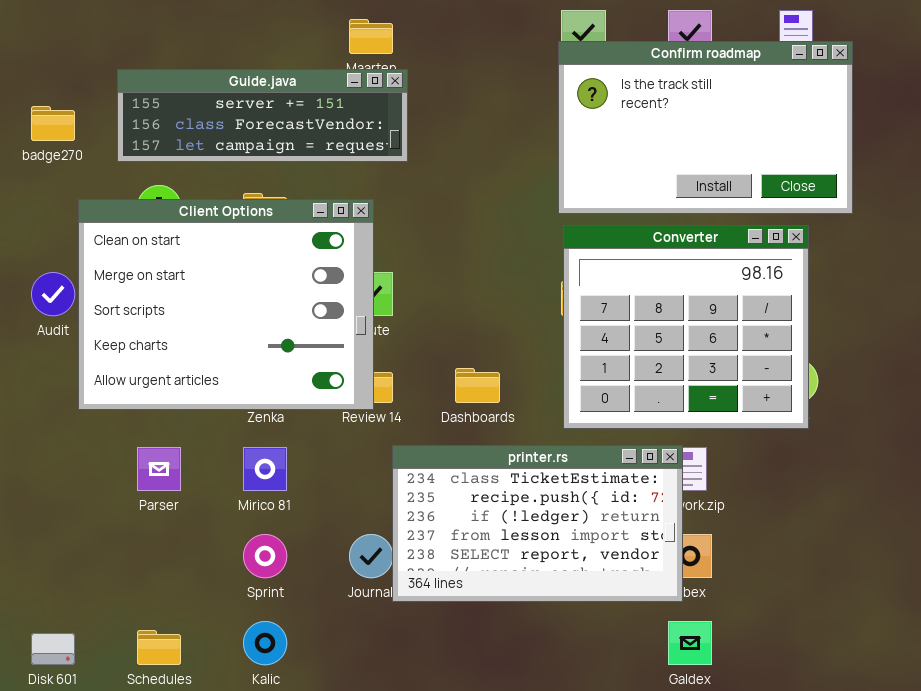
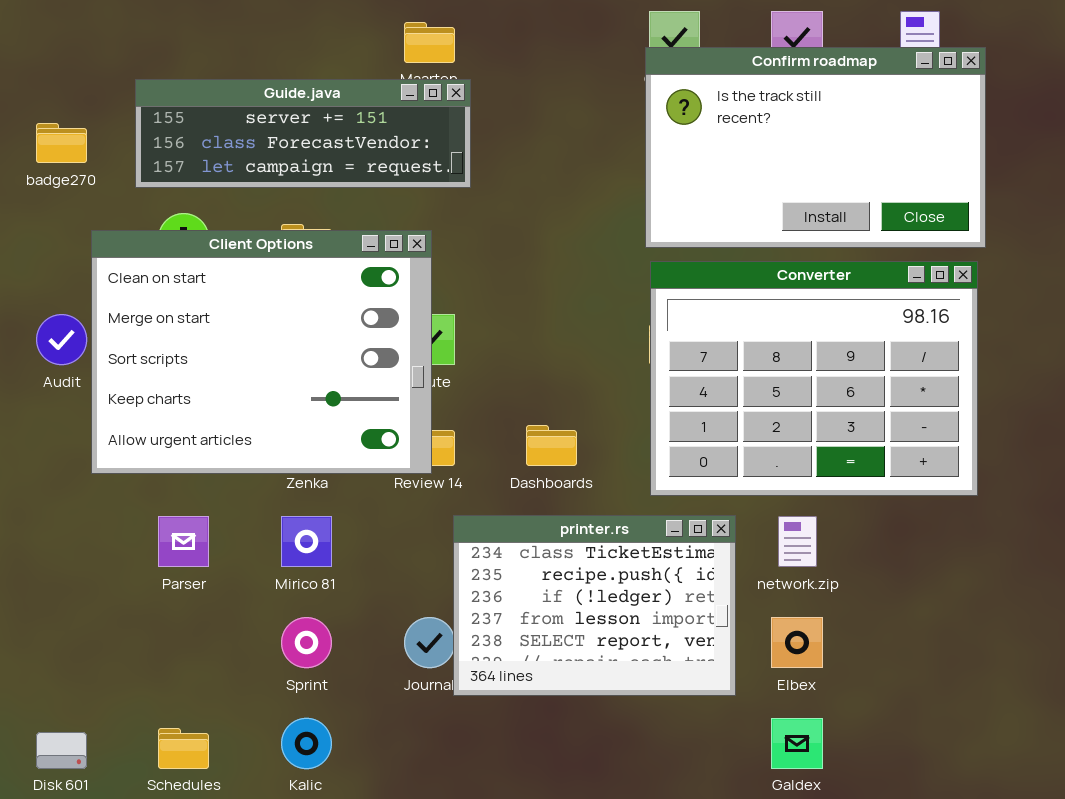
Converter: [563,225,809,429] -> [650,261,978,496], resized
printer.rs: [392,445,683,602] -> [453,515,736,696], resized

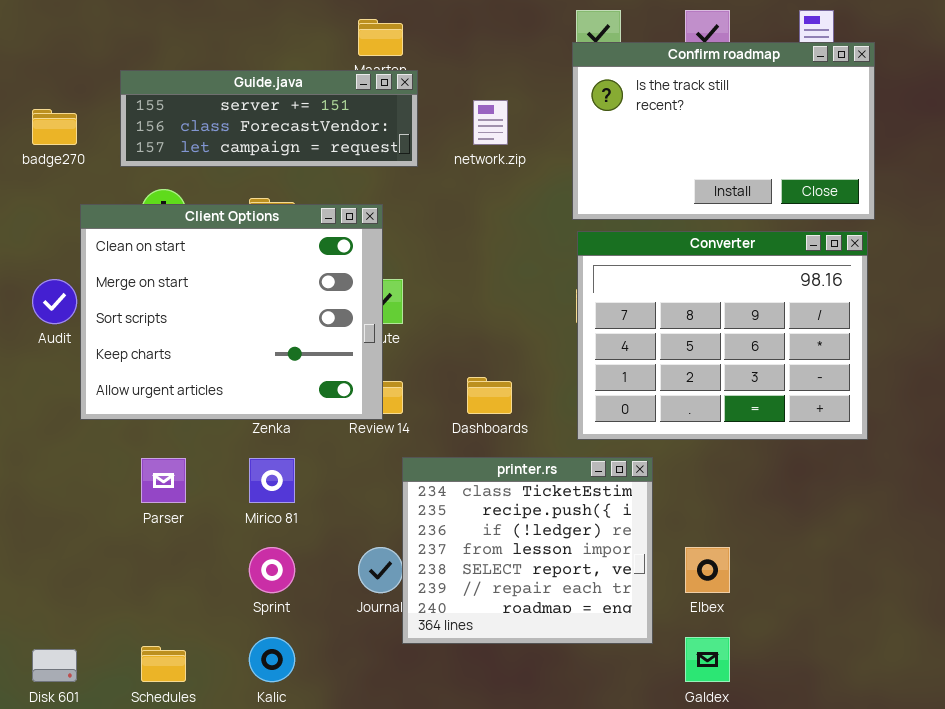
printer.rs: [453,515,736,696] -> [402,457,653,644], resized
network.zip: [778,516,817,567] -> [473,100,508,145], moved

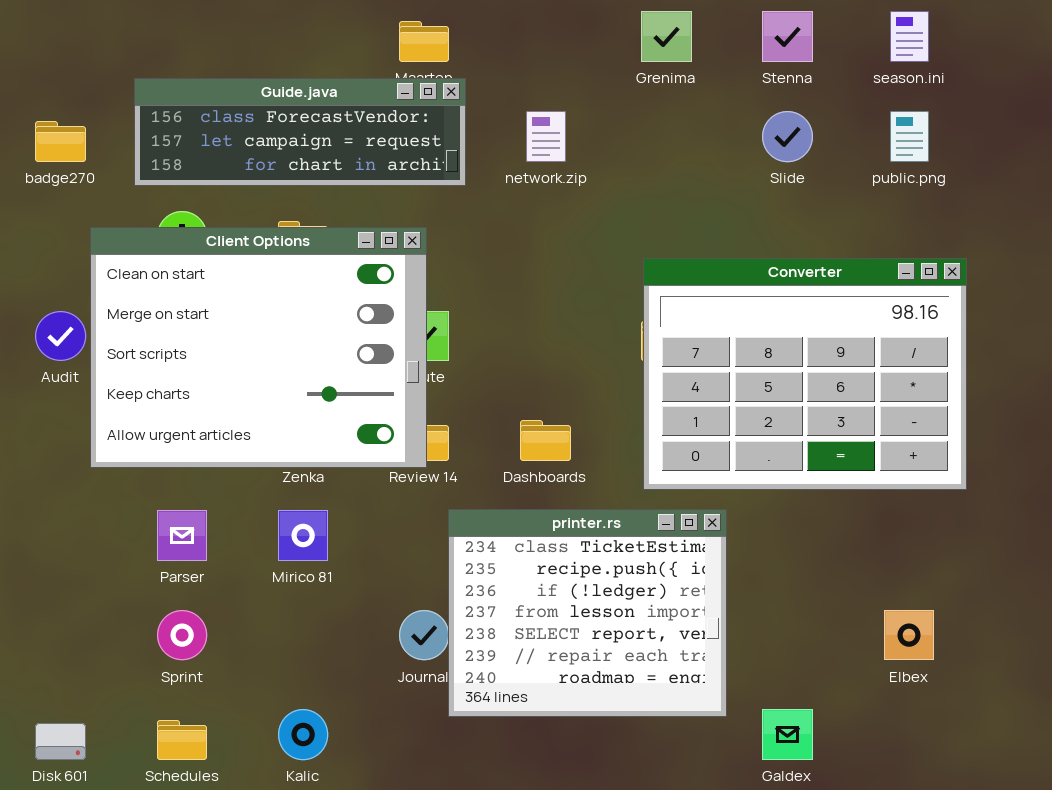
Confirm roadmap: [572,42,875,220] -> none, closed
Guide.java: [120,70,418,167] -> [134,78,466,186], scrolled down 1 row
Sprint: [249,547,295,593] -> [157,610,207,660], moved
Elbex: [685,547,730,593] -> [884,610,934,660], moved

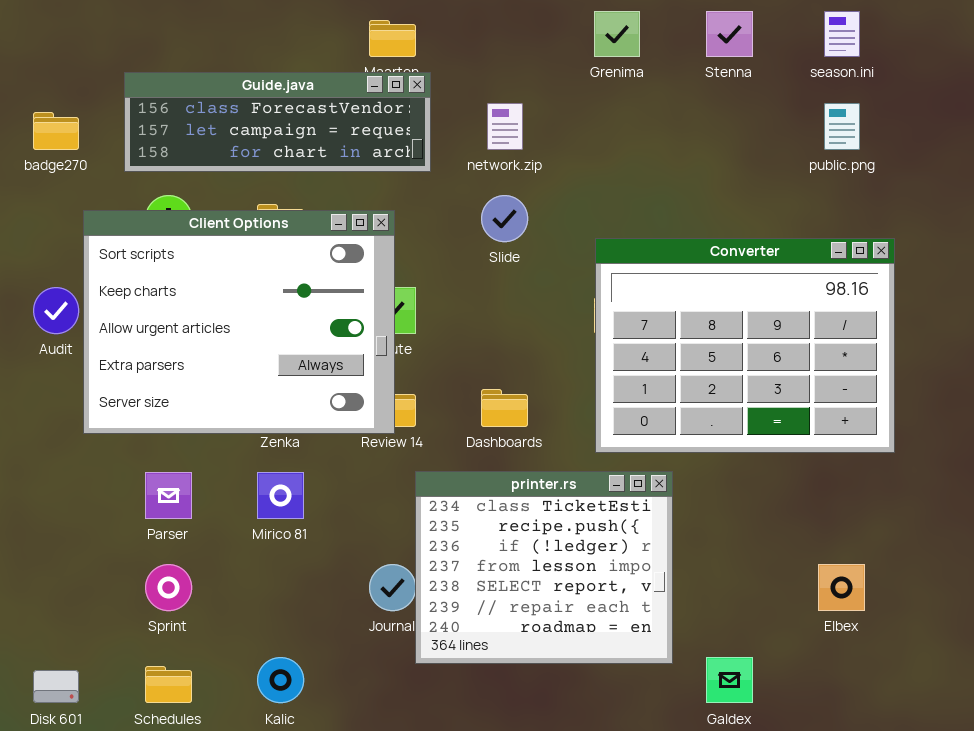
Slide: [762,111,813,162] -> [481,195,528,242], moved
Client Options: [90,227,427,468] -> [83,210,395,434], scrolled down 2 rows

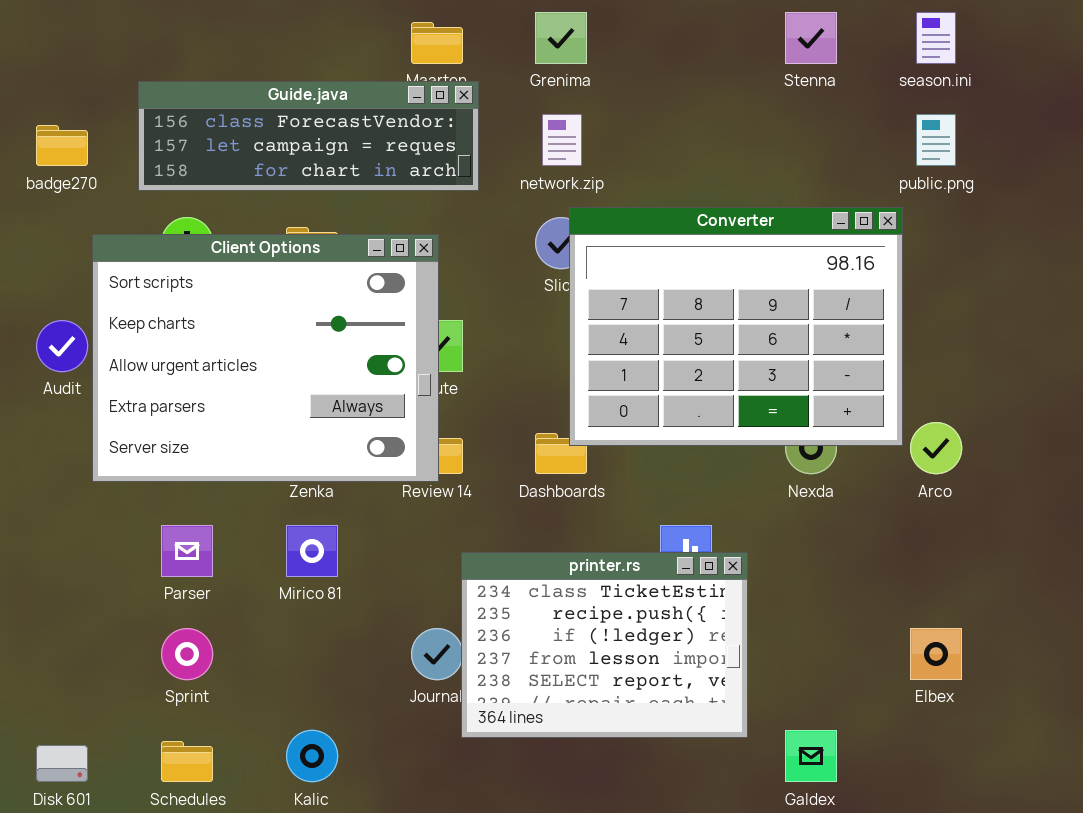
Grenima: [594,11,640,57] -> [535,12,587,64], moved
Converter: [595,238,895,453] -> [569,207,903,446], moved
printer.rs: [415,471,673,664] -> [461,552,748,738], resized

